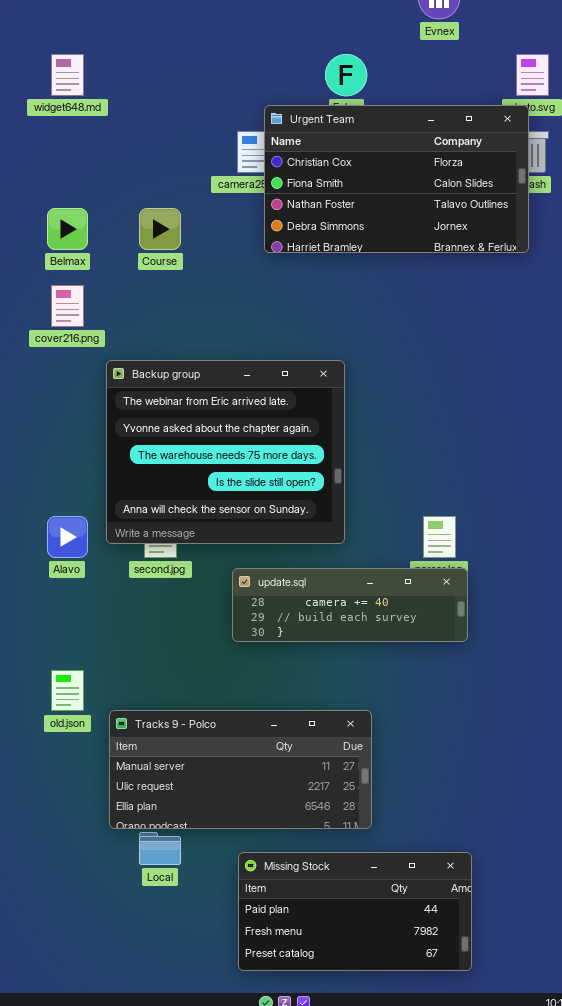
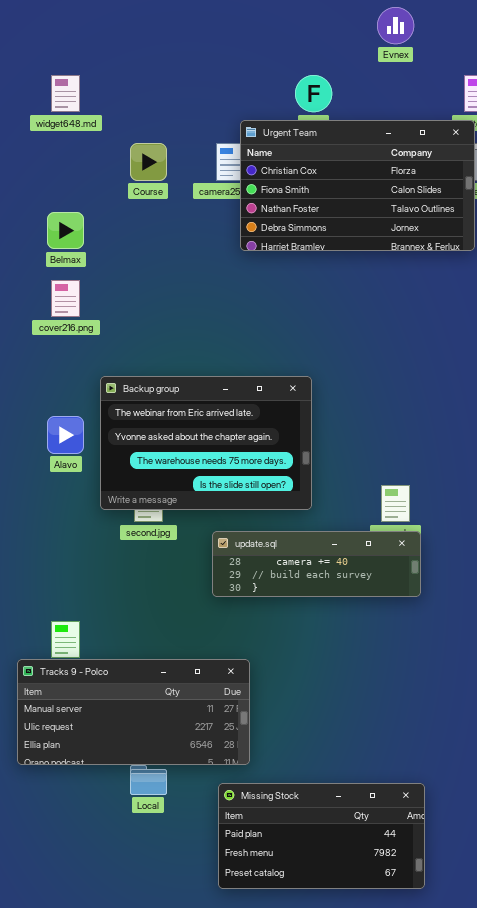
Course: [139,208,181,250] -> [130,143,167,181], moved
Backup group: [106,360,345,544] -> [100,376,312,510], resized
Alavo: [47,516,88,558] -> [47,416,84,454], moved
Tracks 9 - Polco: [109,710,372,829] -> [17,659,250,765], moved

